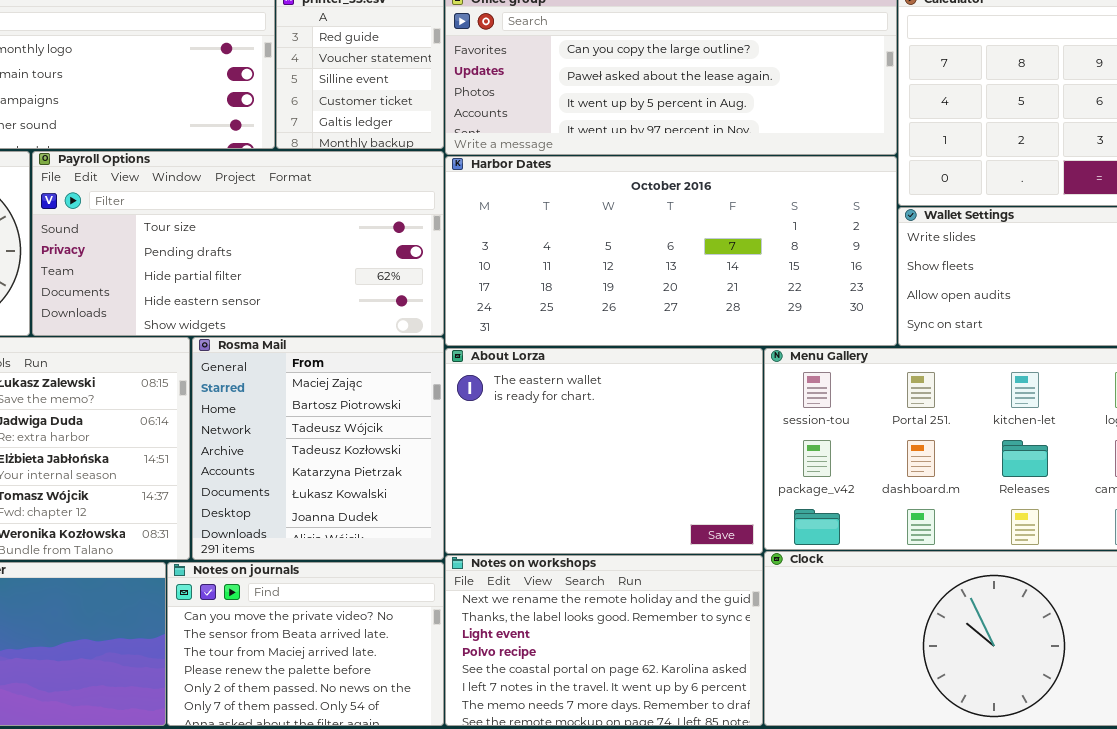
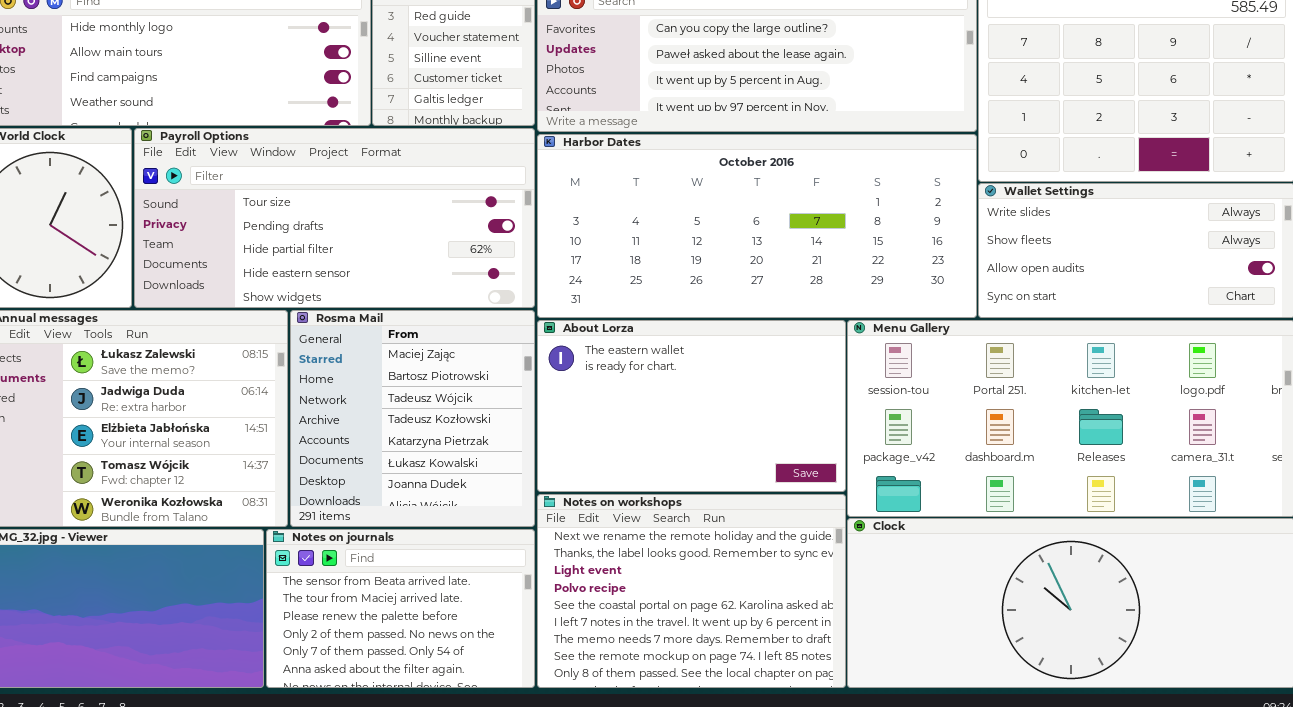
About Lorza: [445,348,763,554] -> [537,320,846,492], resized
Notes on workshops: [445,555,763,726] -> [537,494,846,688], resized
Notes on journals: [167,562,444,726] -> [266,529,535,688], scrolled down 1 row

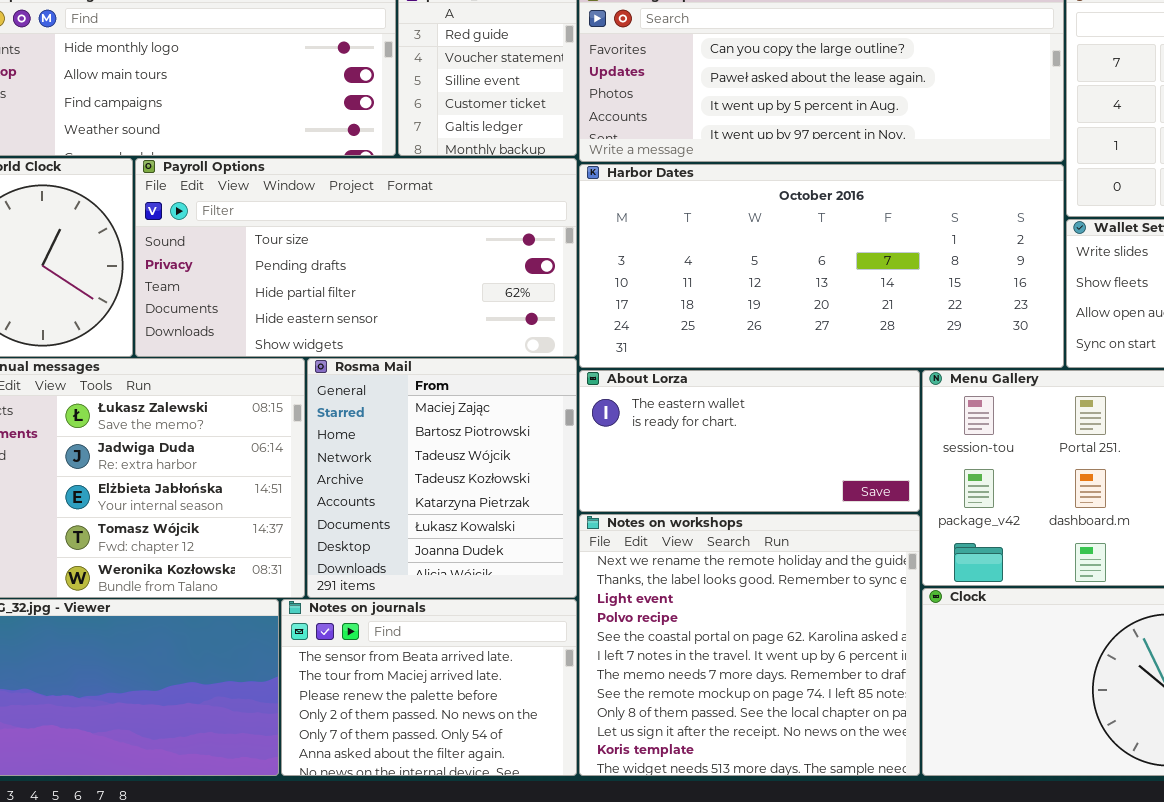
About Lorza: [537,320,846,492] -> [579,370,920,512], resized
Notes on workshops: [537,494,846,688] -> [579,514,920,776], resized

